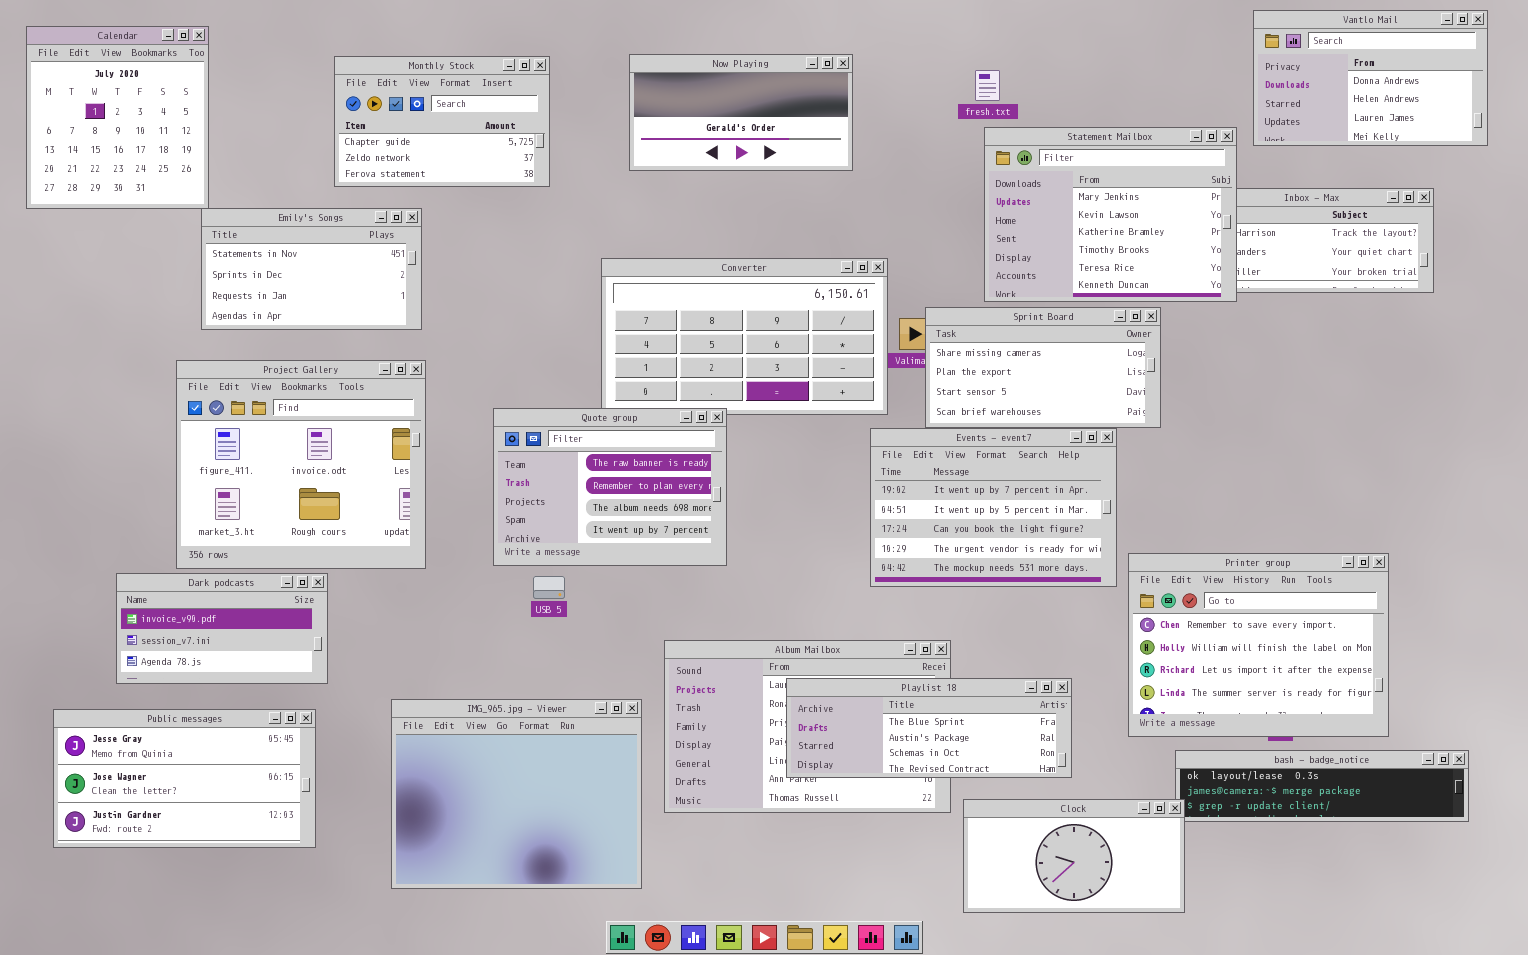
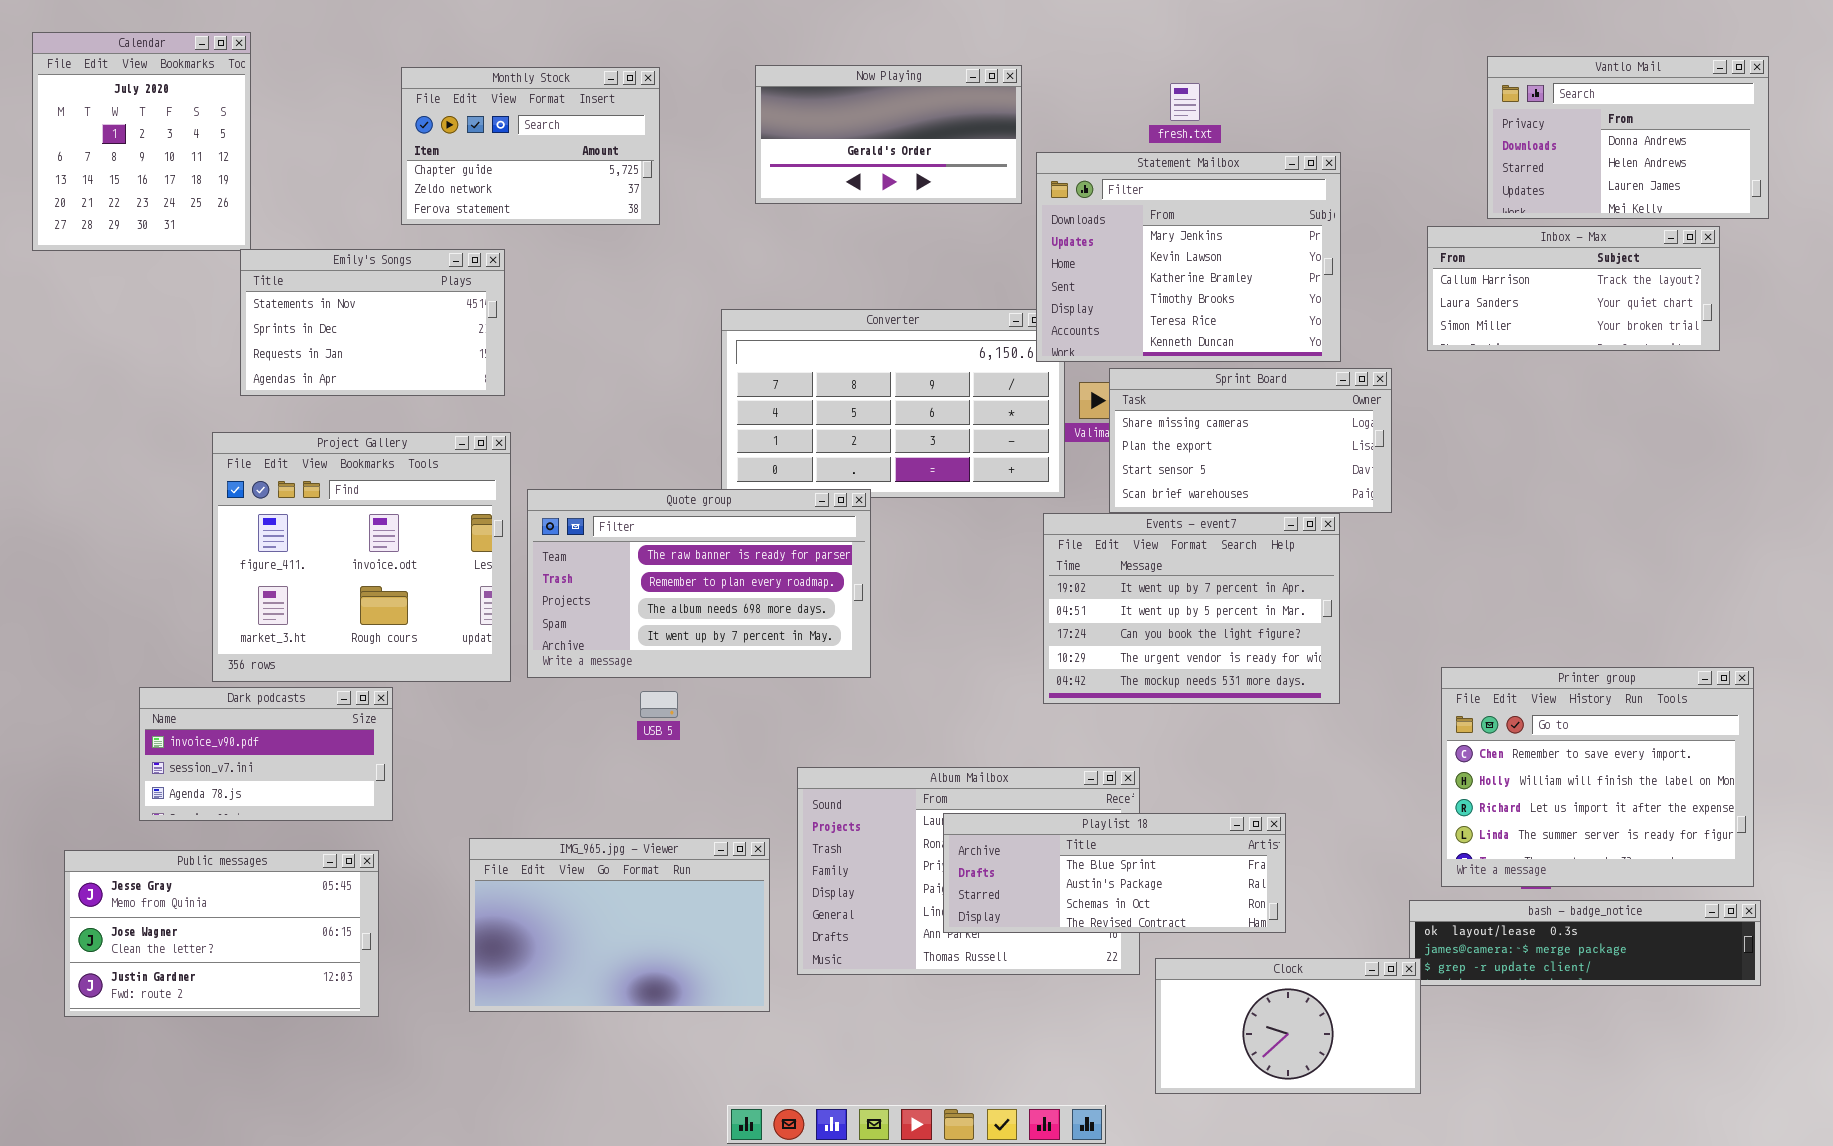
Vantlo Mail: [1253,10,1488,146] -> [1487,56,1769,219], moved
Statement Mailbox: [984,127,1237,302] -> [1036,152,1341,362], moved
Quote group: [493,408,727,566] -> [527,489,871,678], resized
Printer group: [1128,553,1389,737] -> [1441,667,1754,887], moved
IMG_965.jpg - Viewer: [391,699,642,889] -> [469,838,770,1012], resized

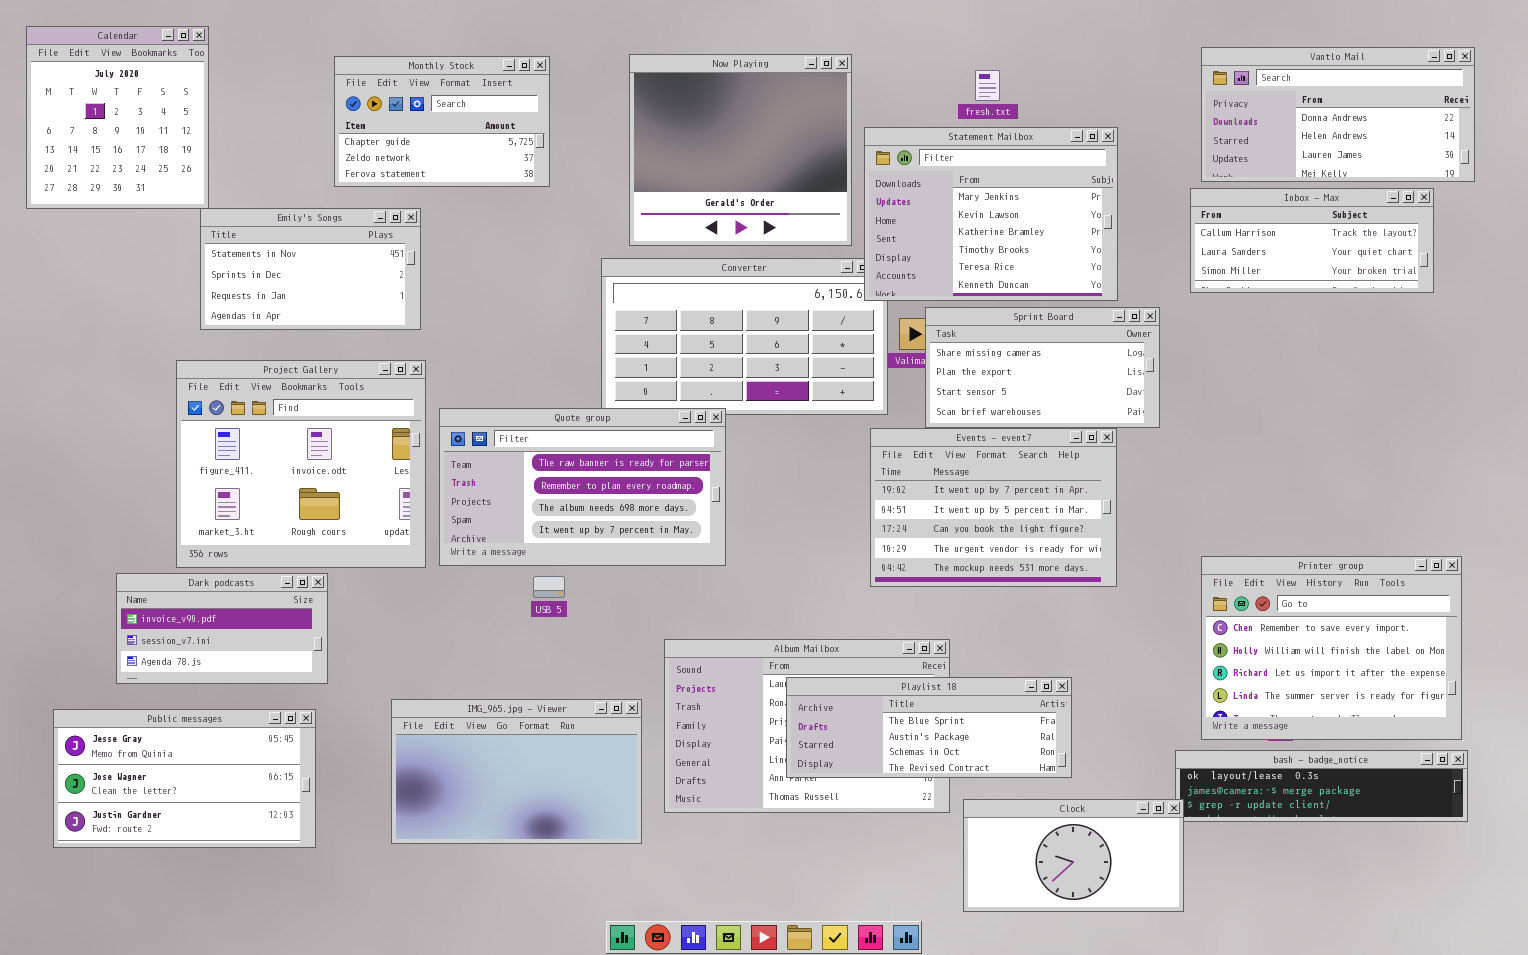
Vantlo Mail: [1487,56,1769,219] -> [1201,47,1475,182], resized
Now Playing: [755,65,1022,204] -> [629,54,852,246], resized

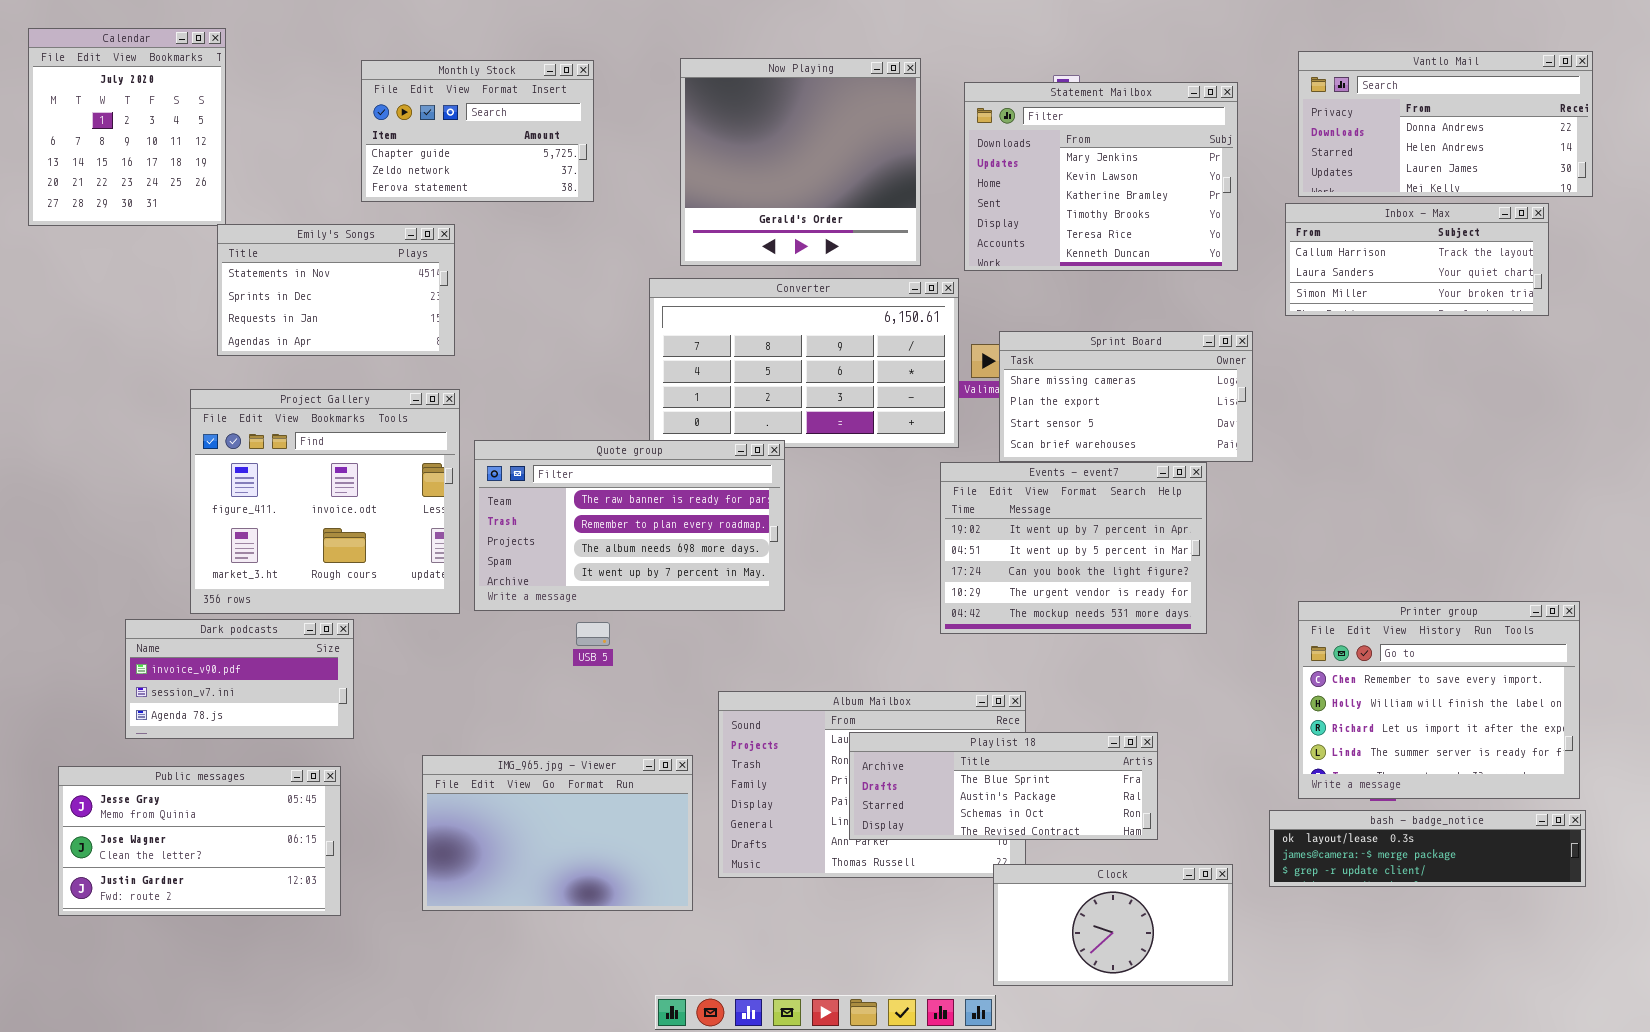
Statement Mailbox: [864,127,1118,301] -> [964,82,1238,271], moved
Clock: [963,799,1184,912] -> [993,864,1233,986], moved

